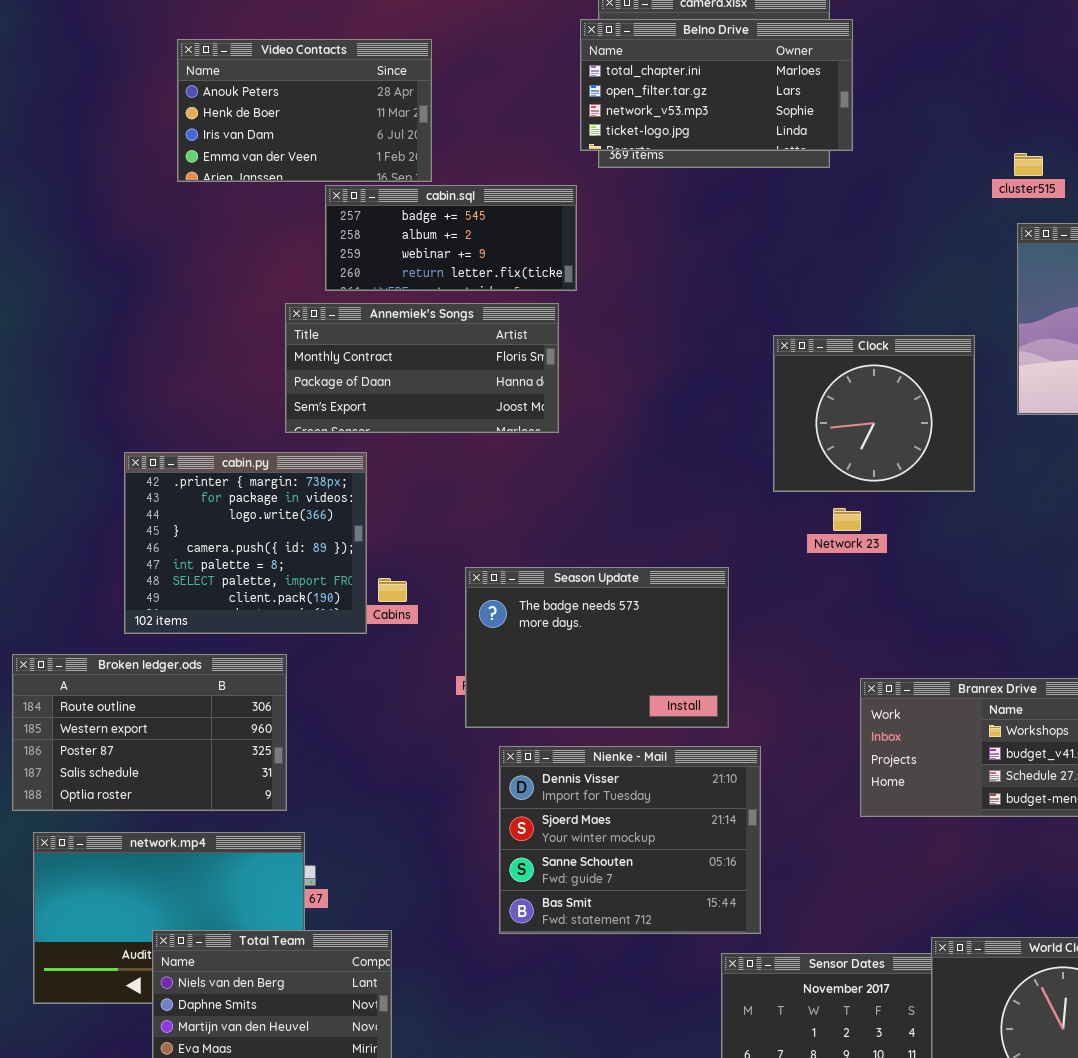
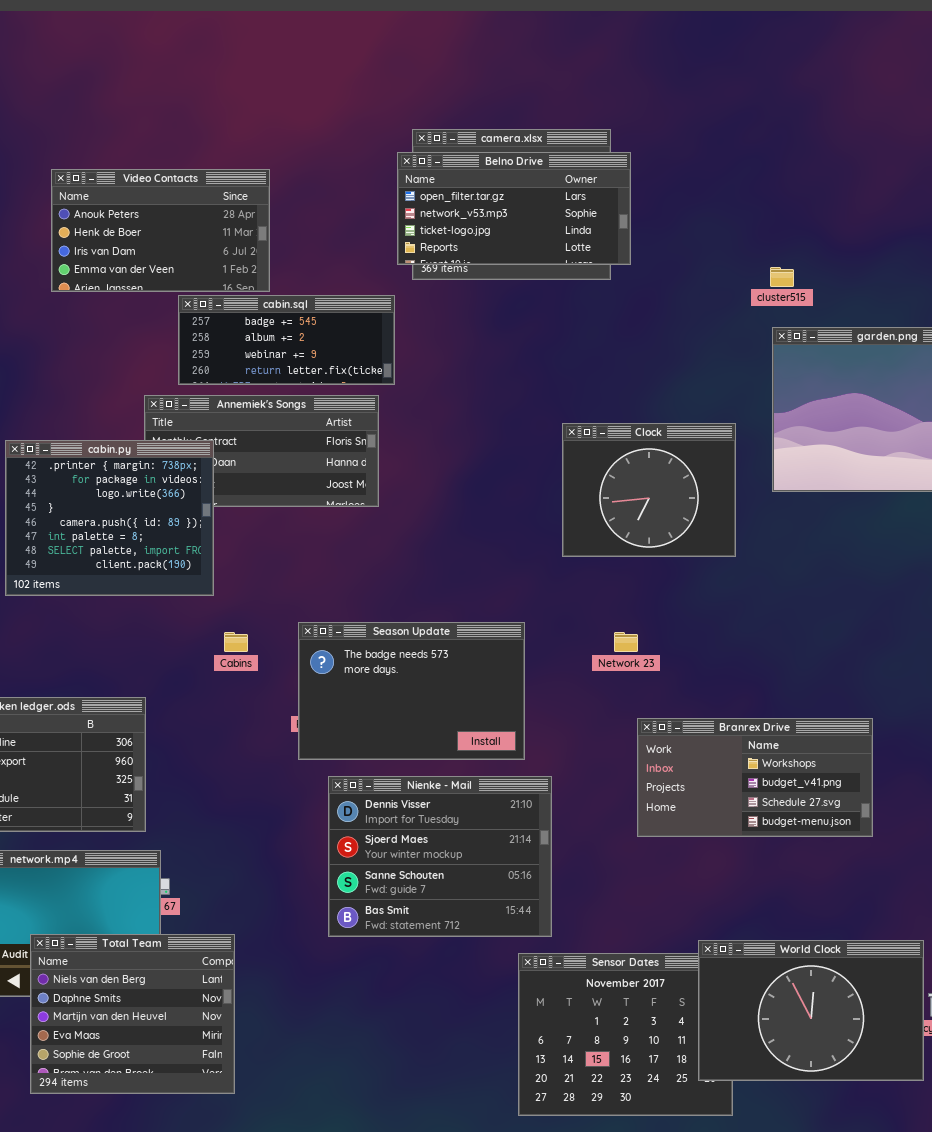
Belno Drive: [580,19,853,151] -> [397,152,631,265], scrolled down 1 row
cabin.py: [124,452,367,634] -> [5,440,214,596], moved
Network 23: [833,508,861,531] -> [614,632,638,652], moved

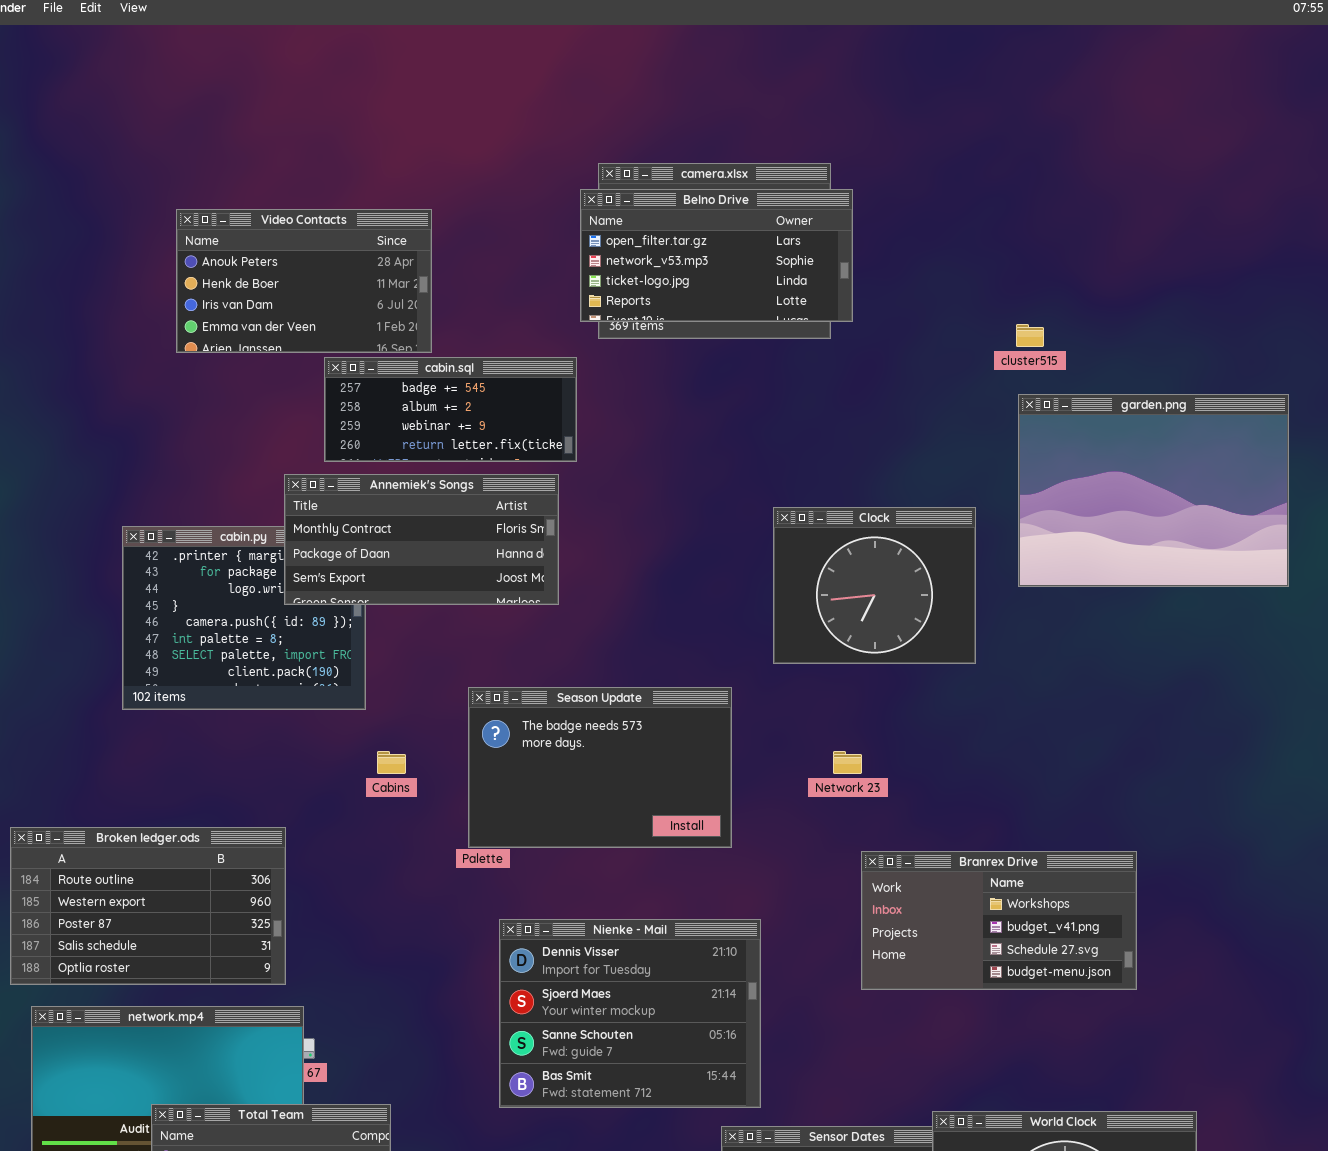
Annemiek's Songs: [144,395,379,507] -> [284,474,559,605], raised
Season Update: [298,622,525,760] -> [468,687,732,848], moved

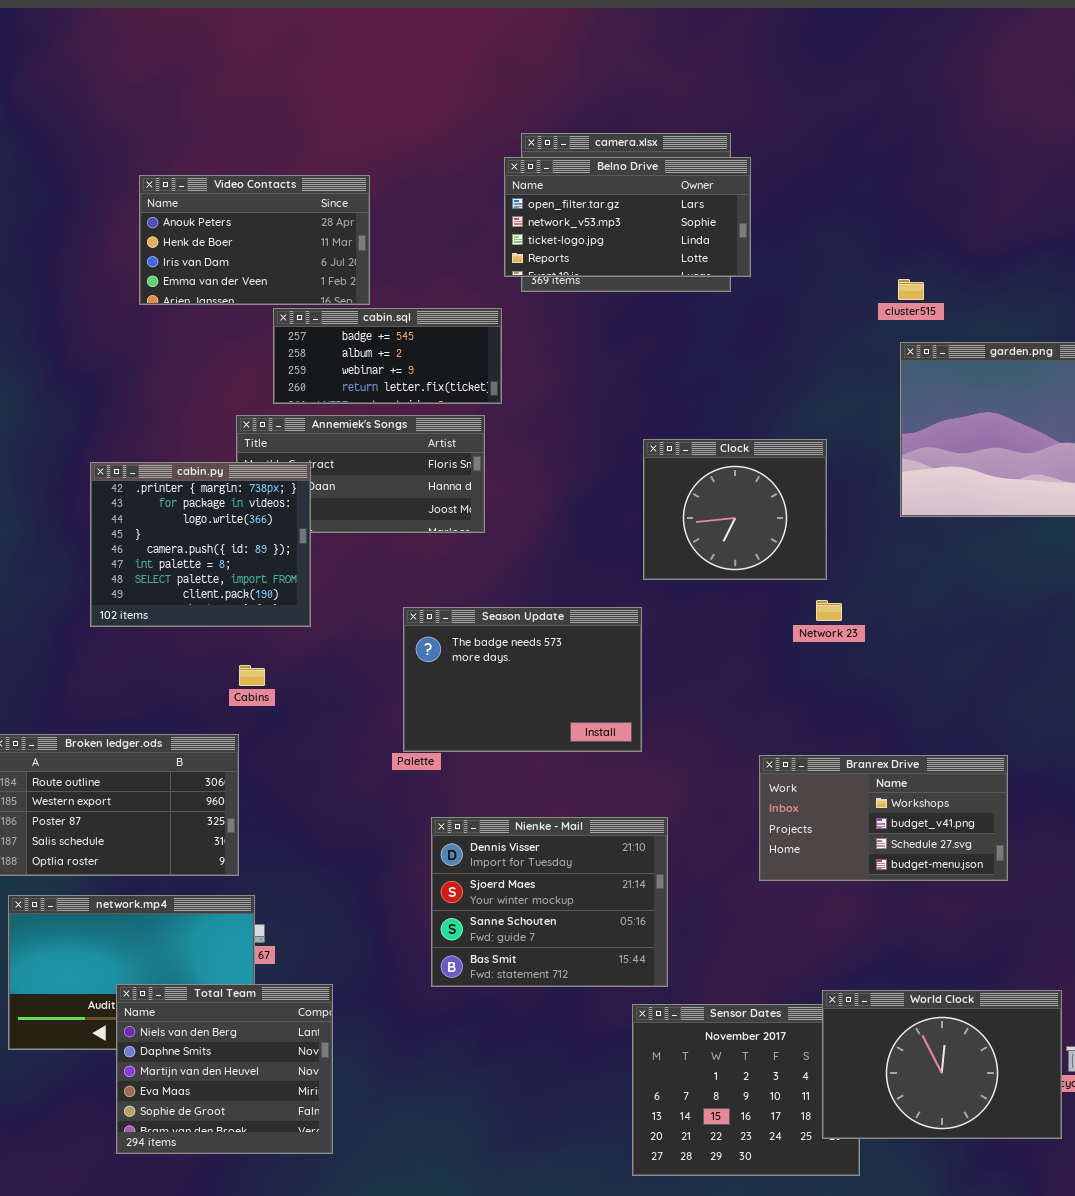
Clock: [773,507,976,664] -> [643,439,827,580], moved
cabin.py: [122,526,366,710] -> [90,462,311,627], raised
Cabins: [377,751,406,774] -> [239,665,265,686], moved
Network 23: [833,751,862,774] -> [816,600,842,621], moved

